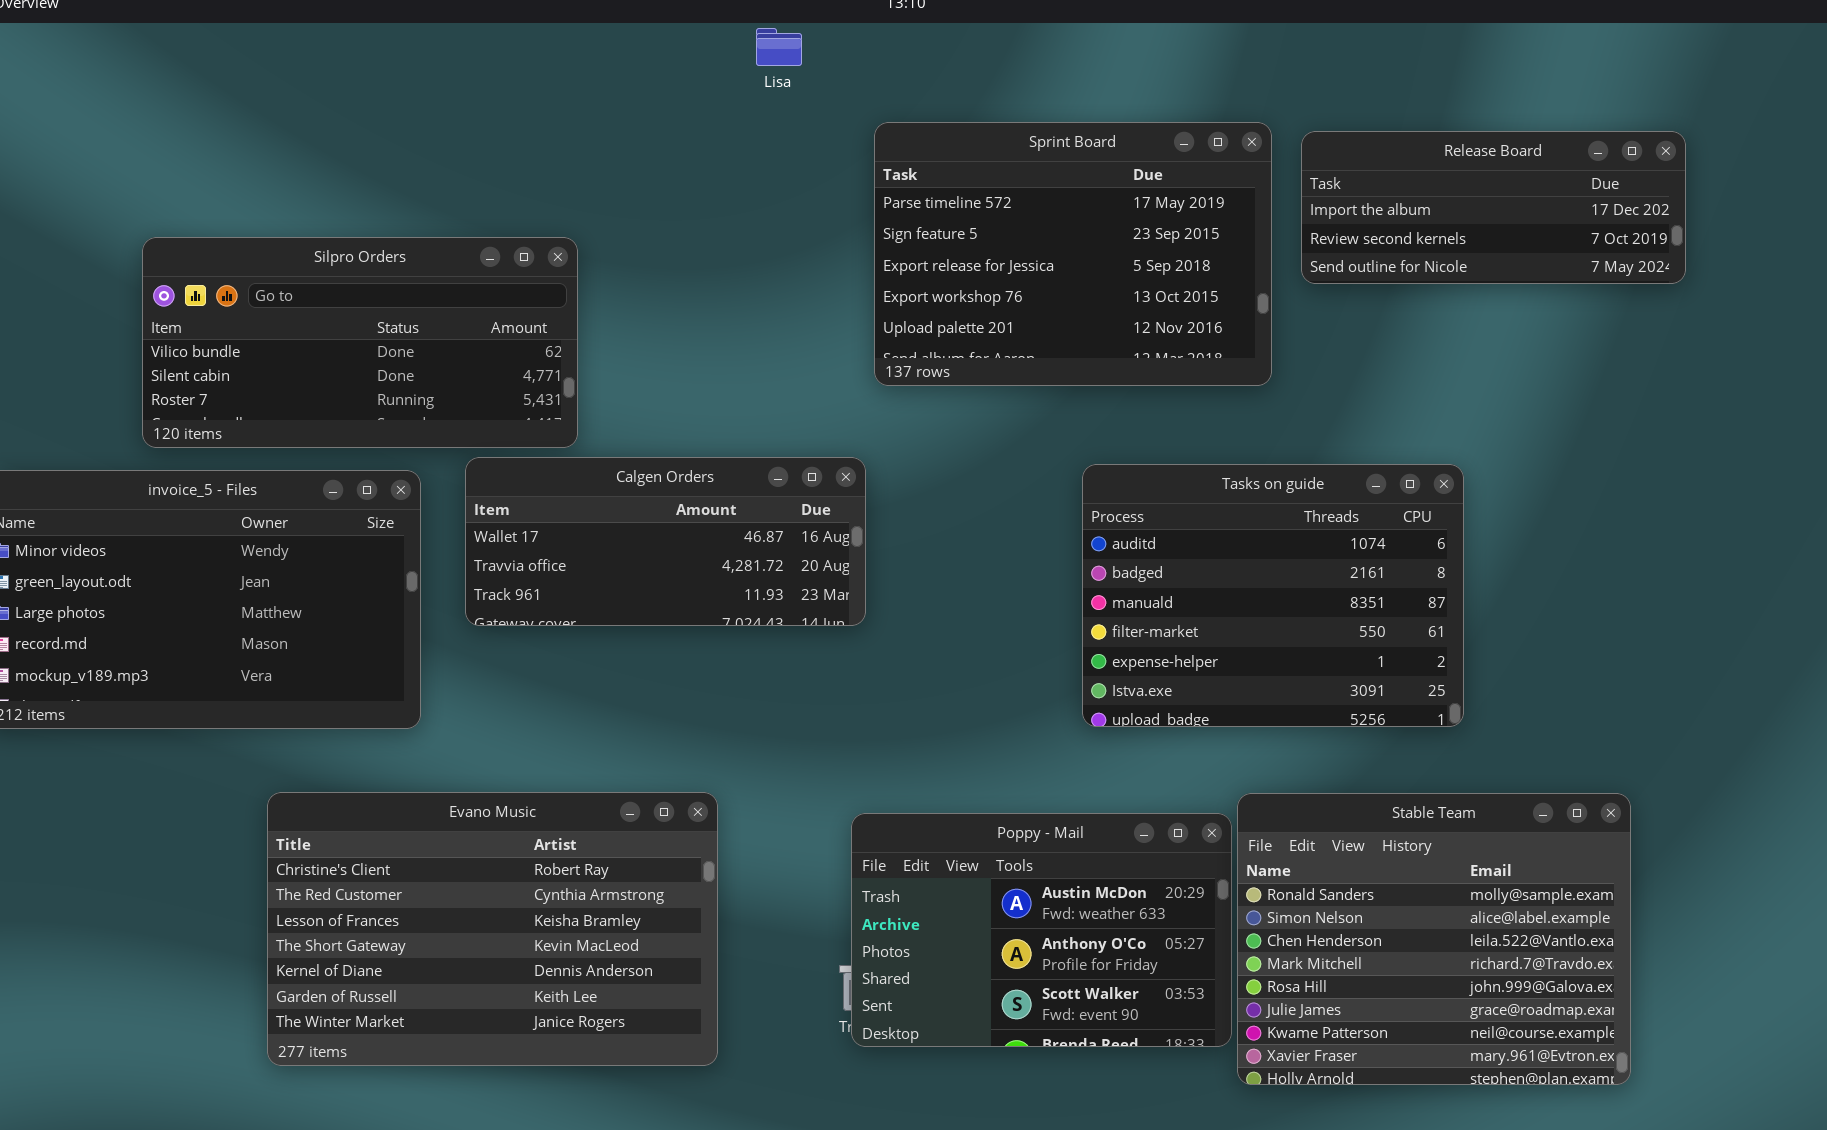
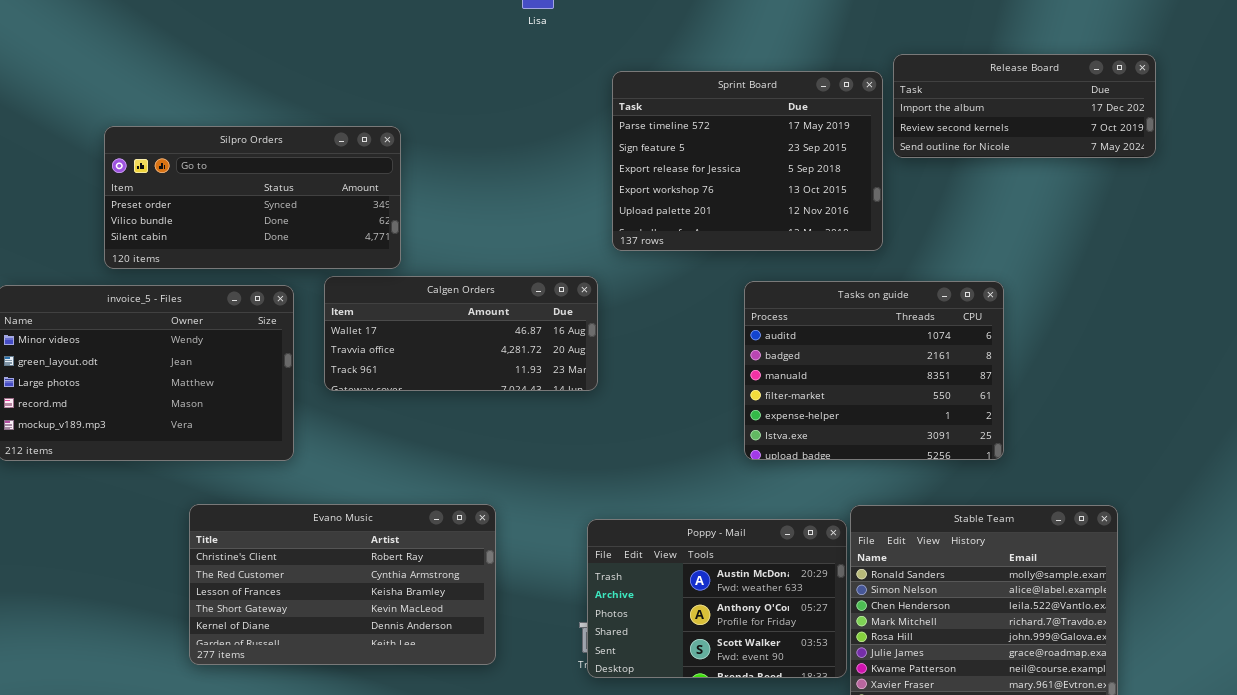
Sprint Board: [874,122,1272,386] -> [612,71,883,251], moved
Silpro Orders: [142,237,578,448] -> [104,126,401,269], scrolled up 1 row
Evano Music: [267,792,718,1066] -> [189,504,496,665], resized

